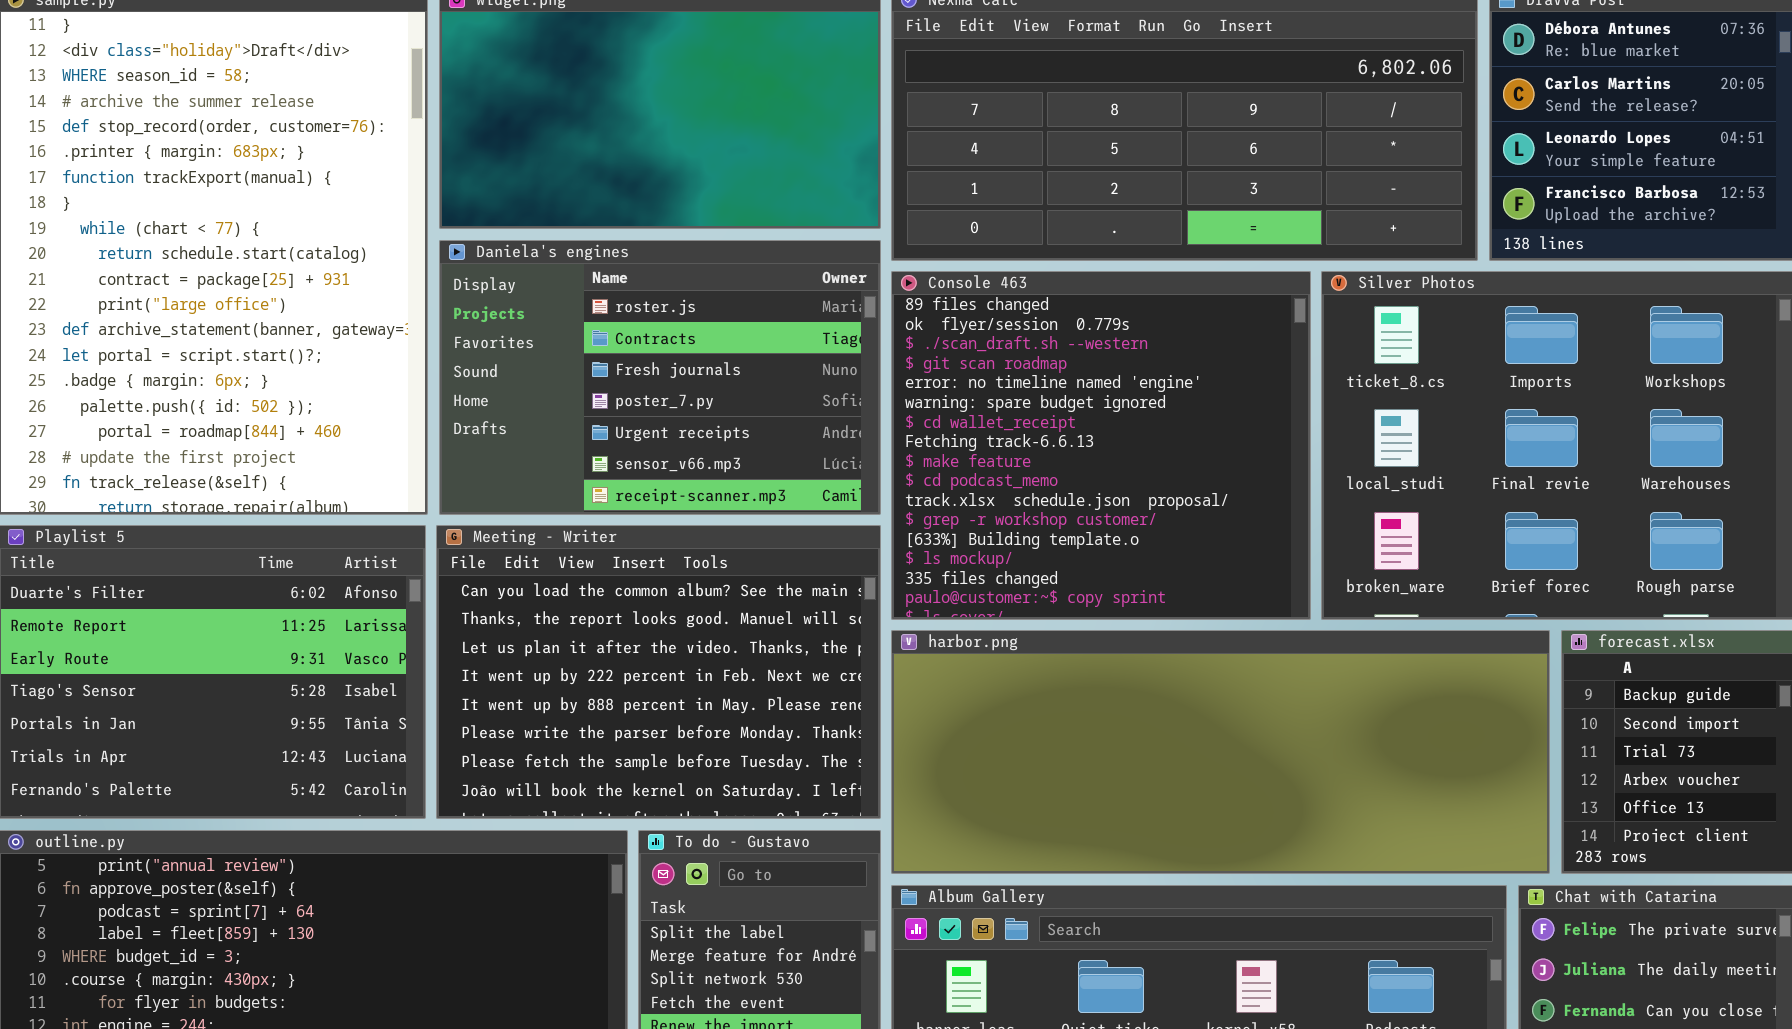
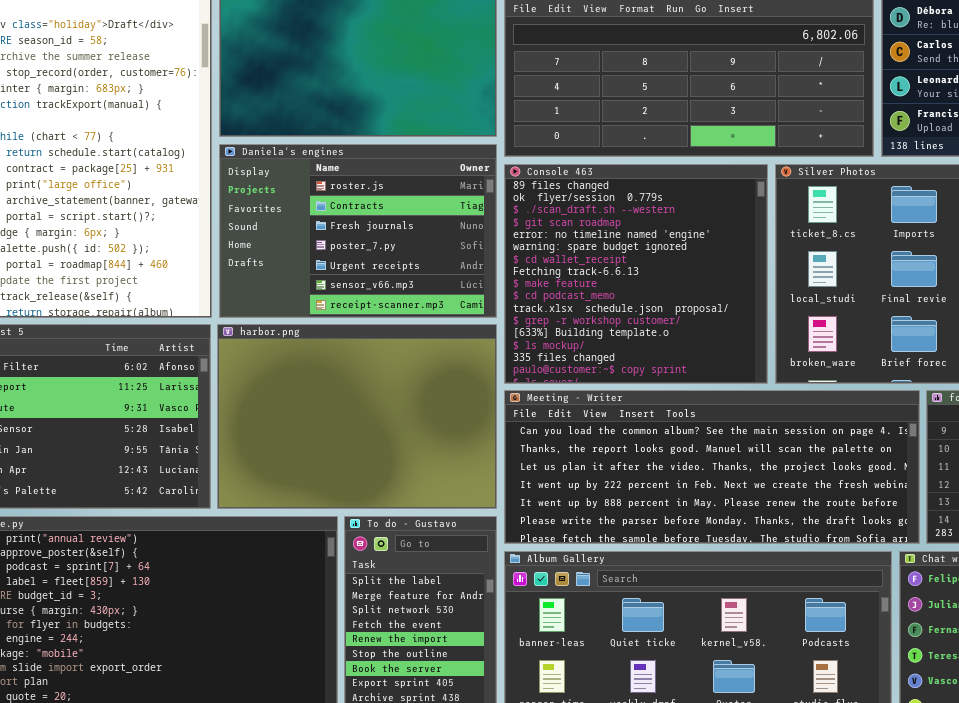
Meeting - Writer: [436,525,881,819] -> [504,390,920,544], moved, resized
harbor.png: [891,630,1550,874] -> [217,324,497,509], moved, resized

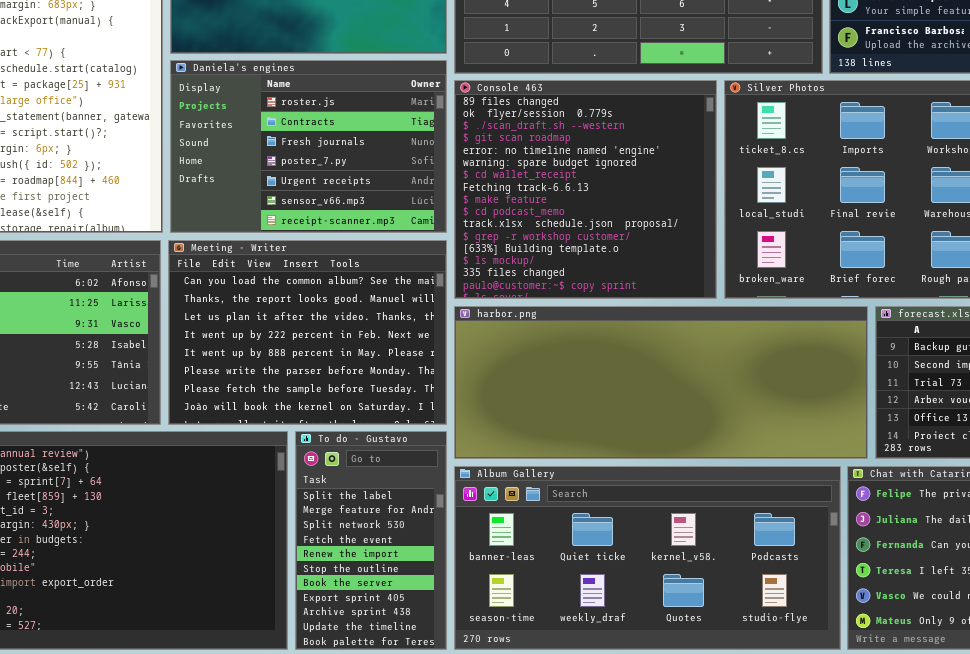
harbor.png: [217,324,497,509] -> [454,306,868,459], moved, resized
Meeting - Writer: [504,390,920,544] -> [168,240,447,425], moved, resized

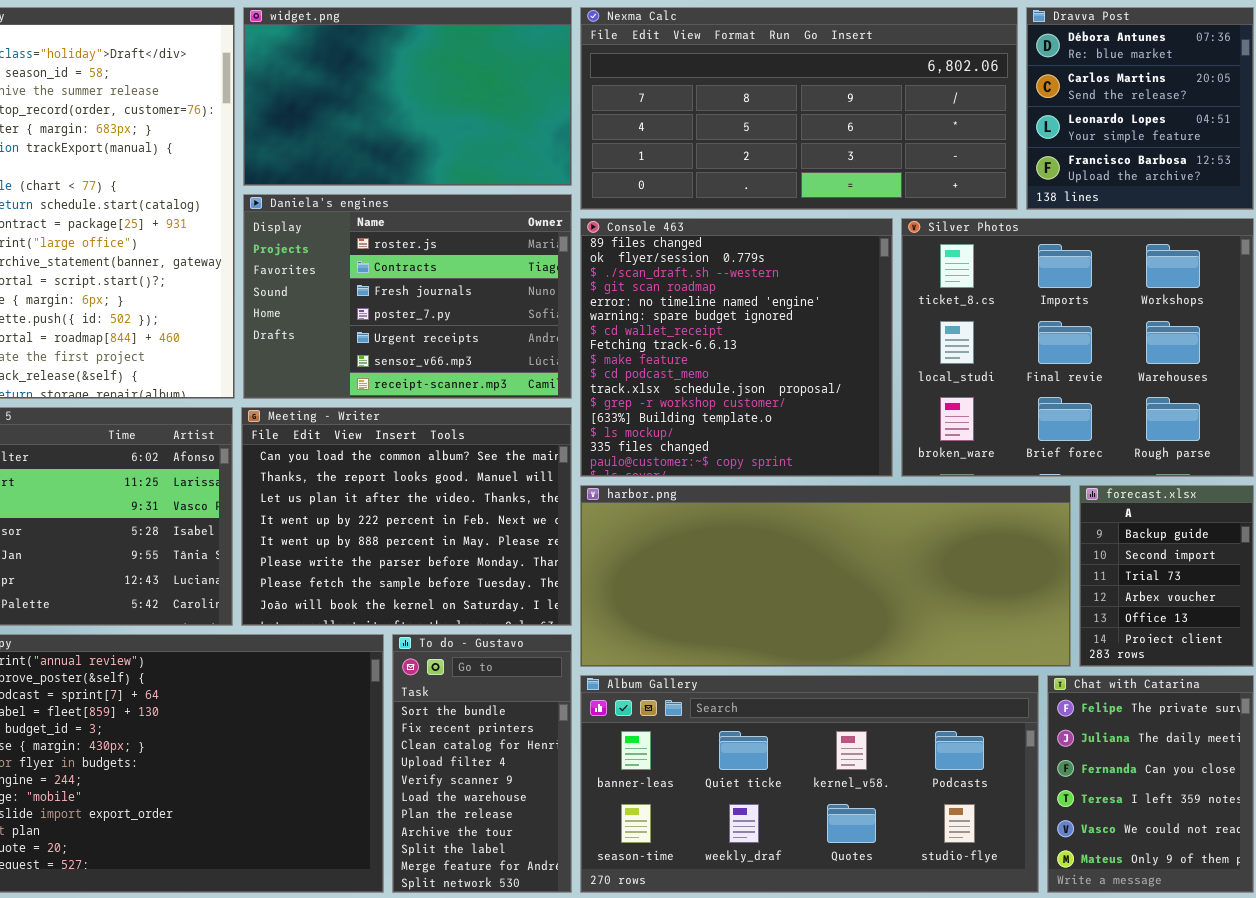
To do - Gustavo: [295,431,447,650] -> [392,634,572,893], scrolled up 8 rows

